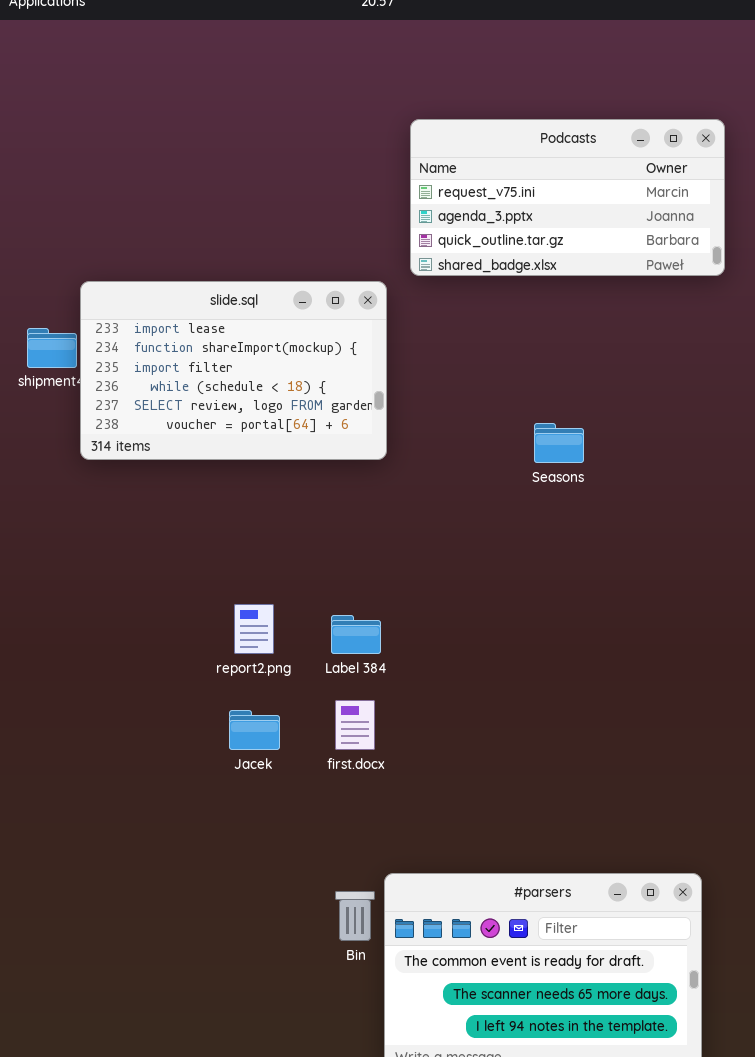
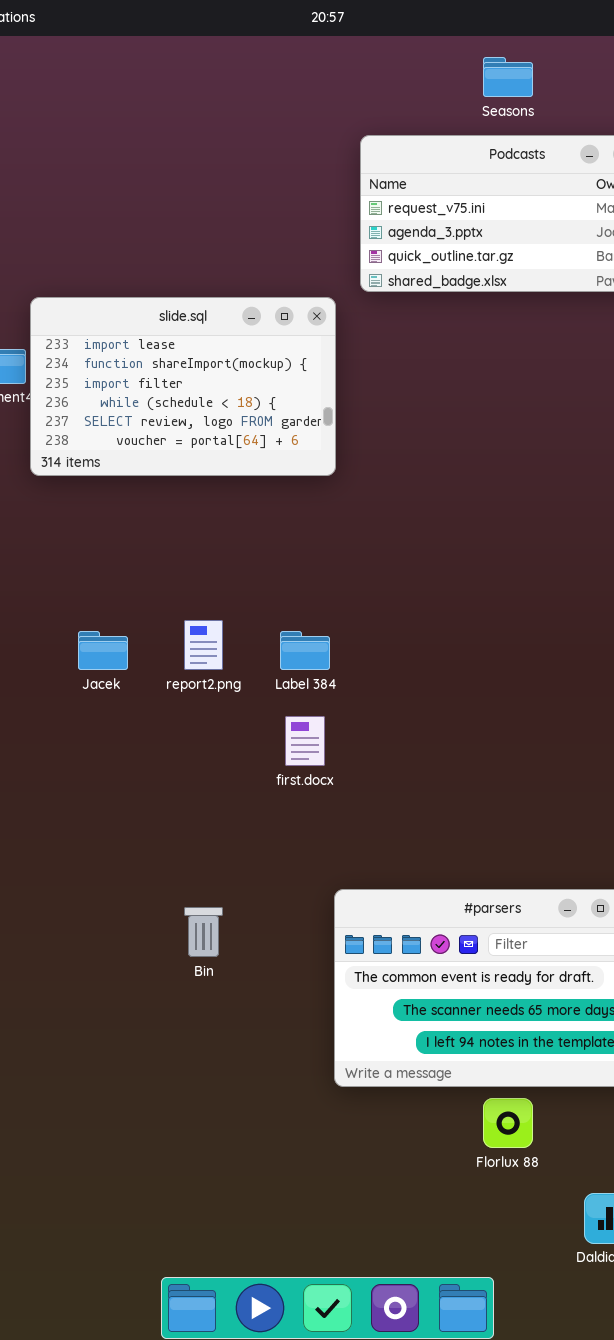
Seasons: [534,423,584,463] -> [483,57,533,97], moved
Jacek: [229,710,280,750] -> [78,631,128,670], moved
Bin: [335,891,375,941] -> [184,907,223,957], moved

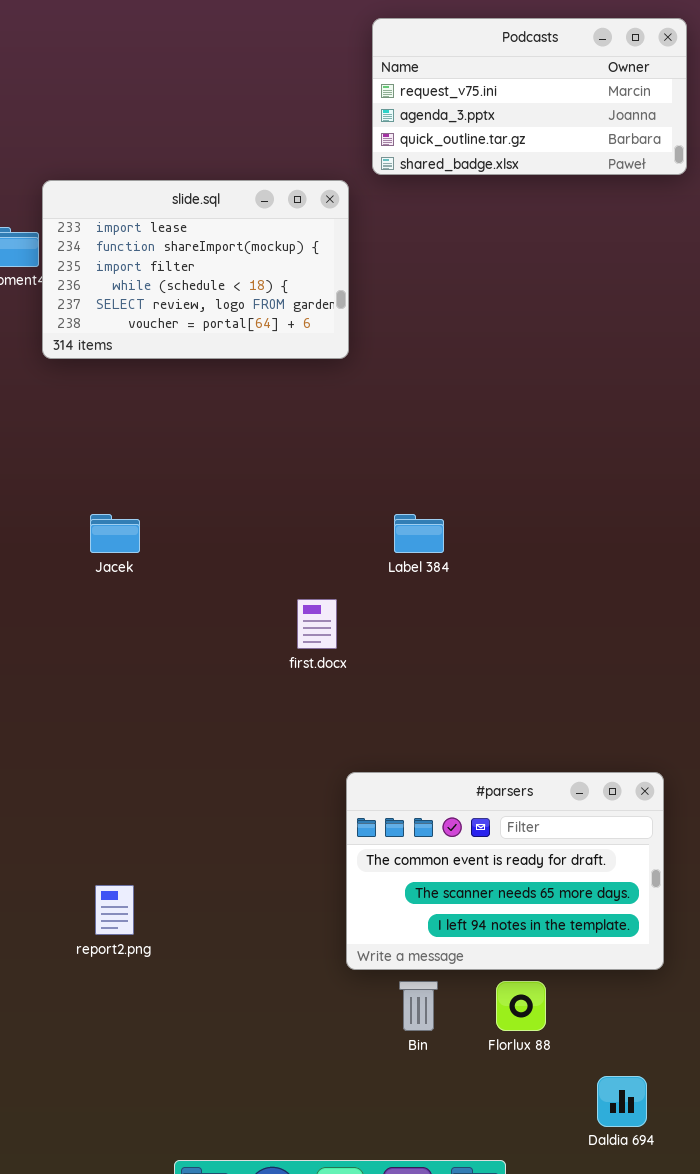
report2.png: [184,620,223,670] -> [95,885,134,935], moved
Label 384: [280,631,330,670] -> [394,514,444,553], moved
Bin: [184,907,223,957] -> [399,981,438,1031], moved

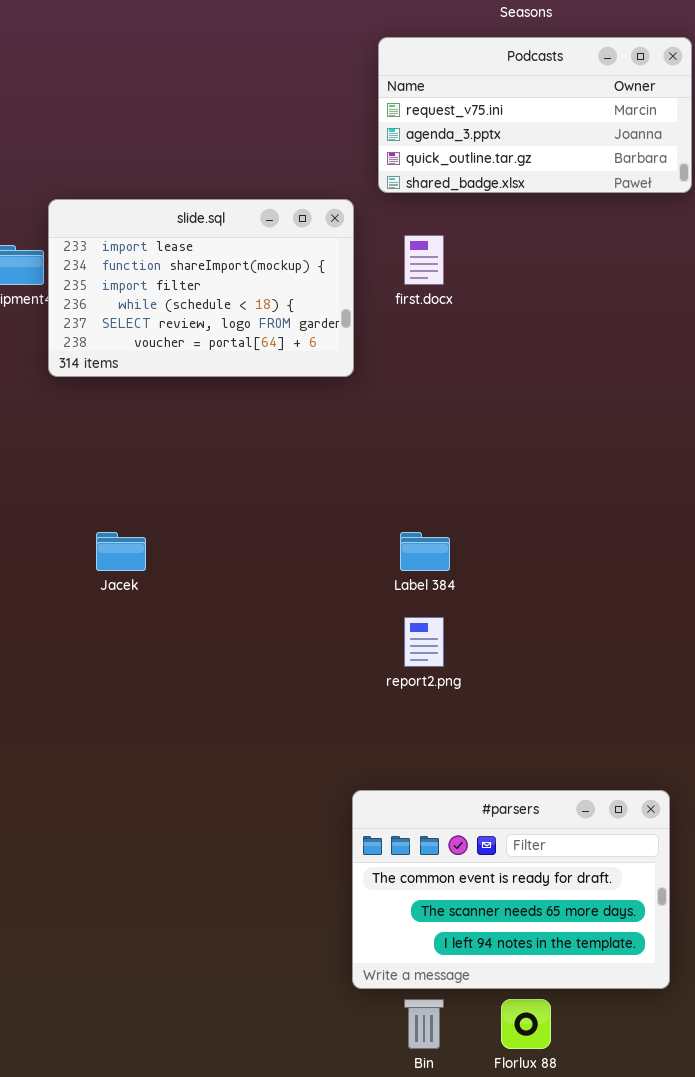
first.docx: [297,599,337,649] -> [404,235,444,285], moved
report2.png: [95,885,134,935] -> [404,617,444,667], moved

